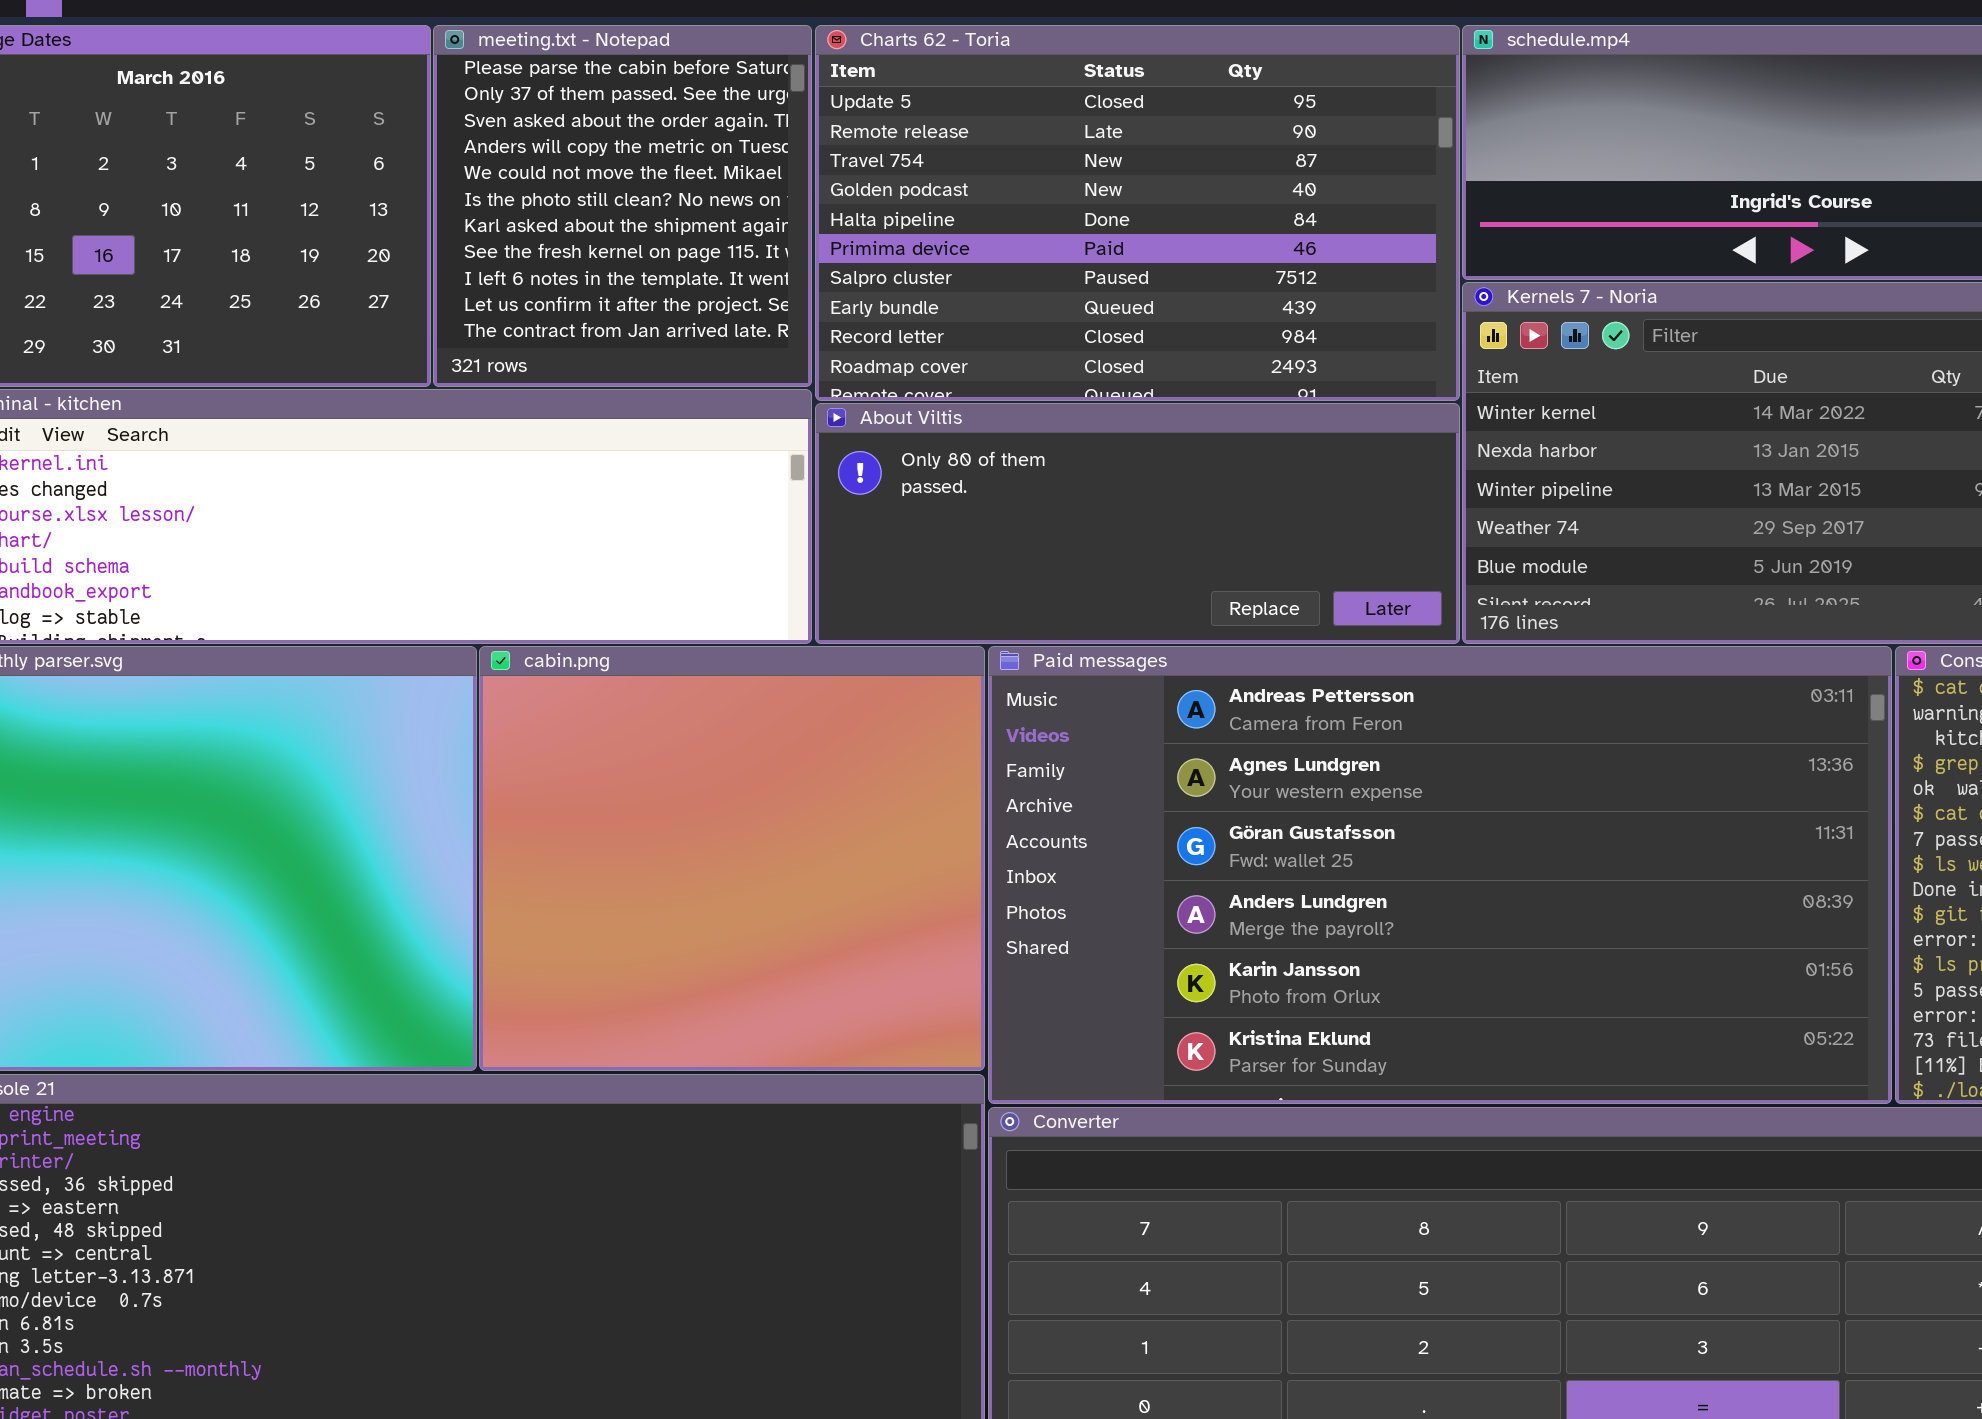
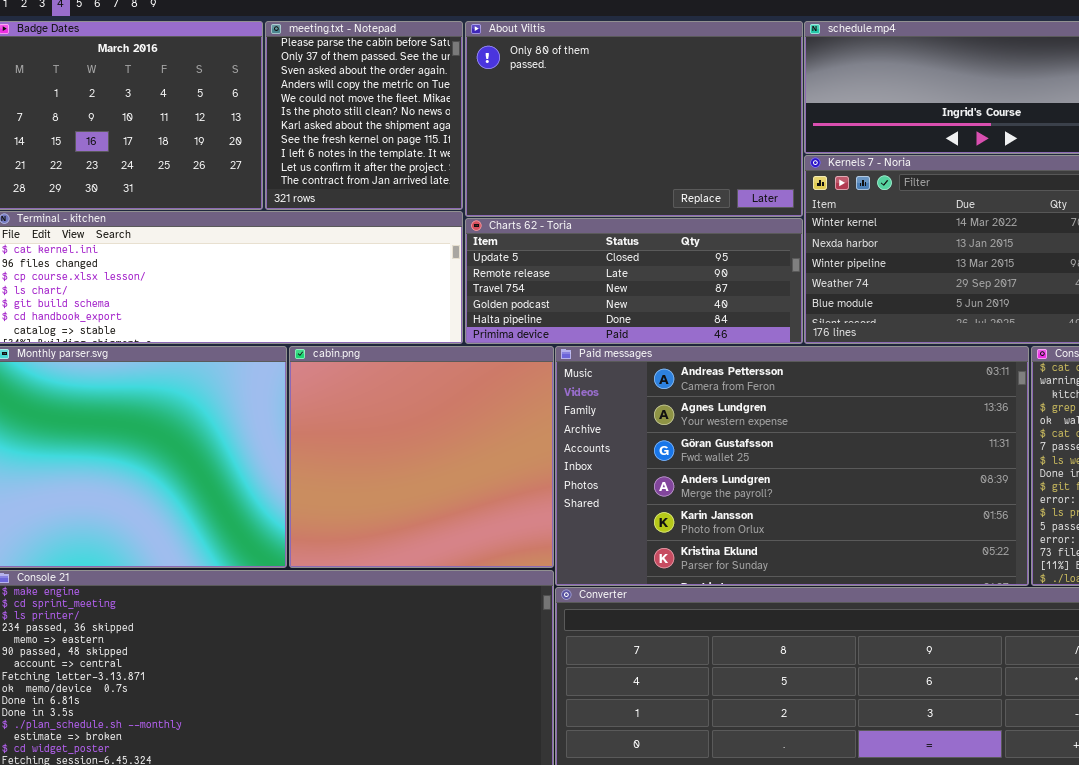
Charts 62 - Toria: [815,25,1460,401] -> [465,218,803,344], moved, resized
About Viltis: [815,403,1460,644] -> [465,21,803,217], moved, resized

